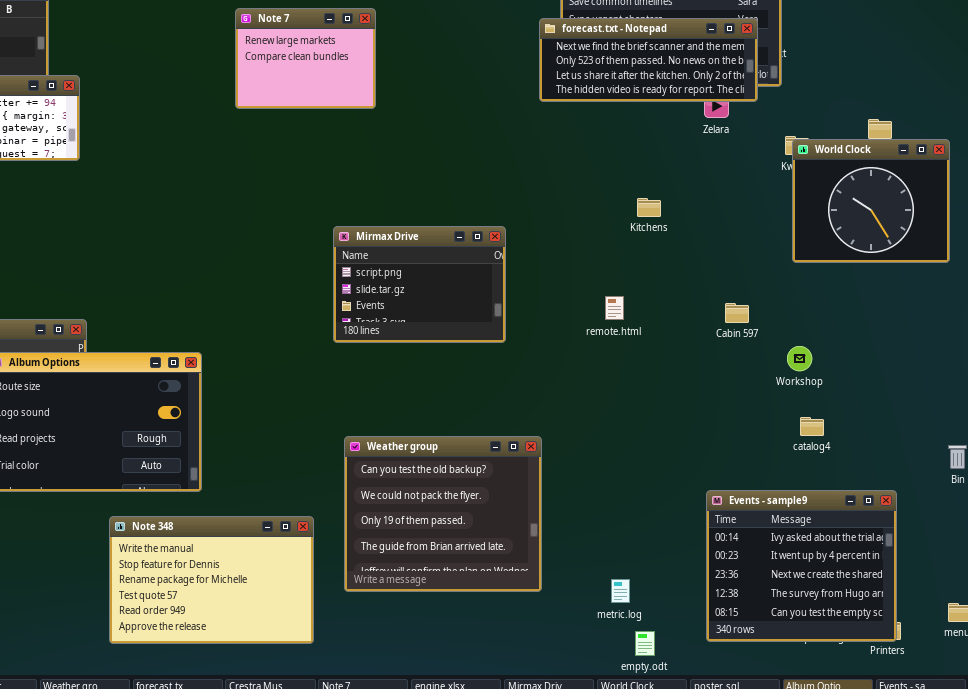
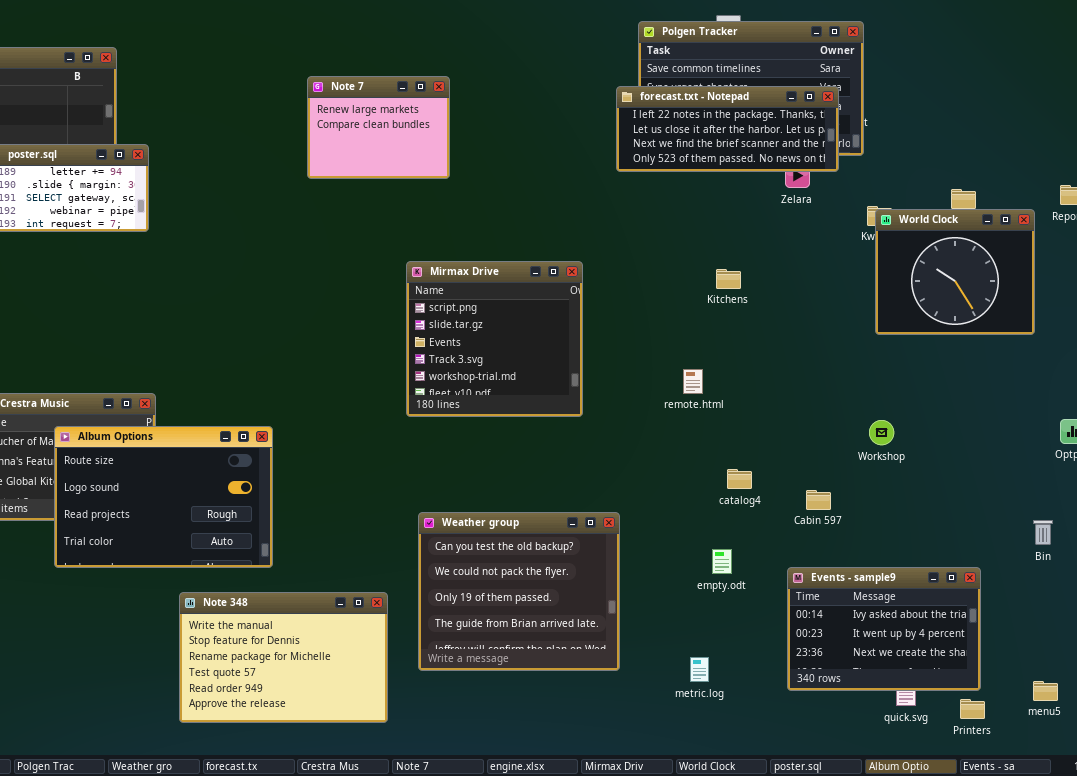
forecast.txt - Notepad: [539,18,758,102] -> [616,86,839,172], scrolled up 2 rows
Mirmax Drive: [333,226,506,343] -> [406,261,583,417], resized
Cabin 597: [725,303,749,323] -> [806,490,831,510], moved
catalog4: [800,417,824,436] -> [727,469,752,489], moved
Events - sample9: [706,490,897,642] -> [787,567,981,691], resized
empty.odt: [635,631,655,656] -> [712,549,732,574], moved

